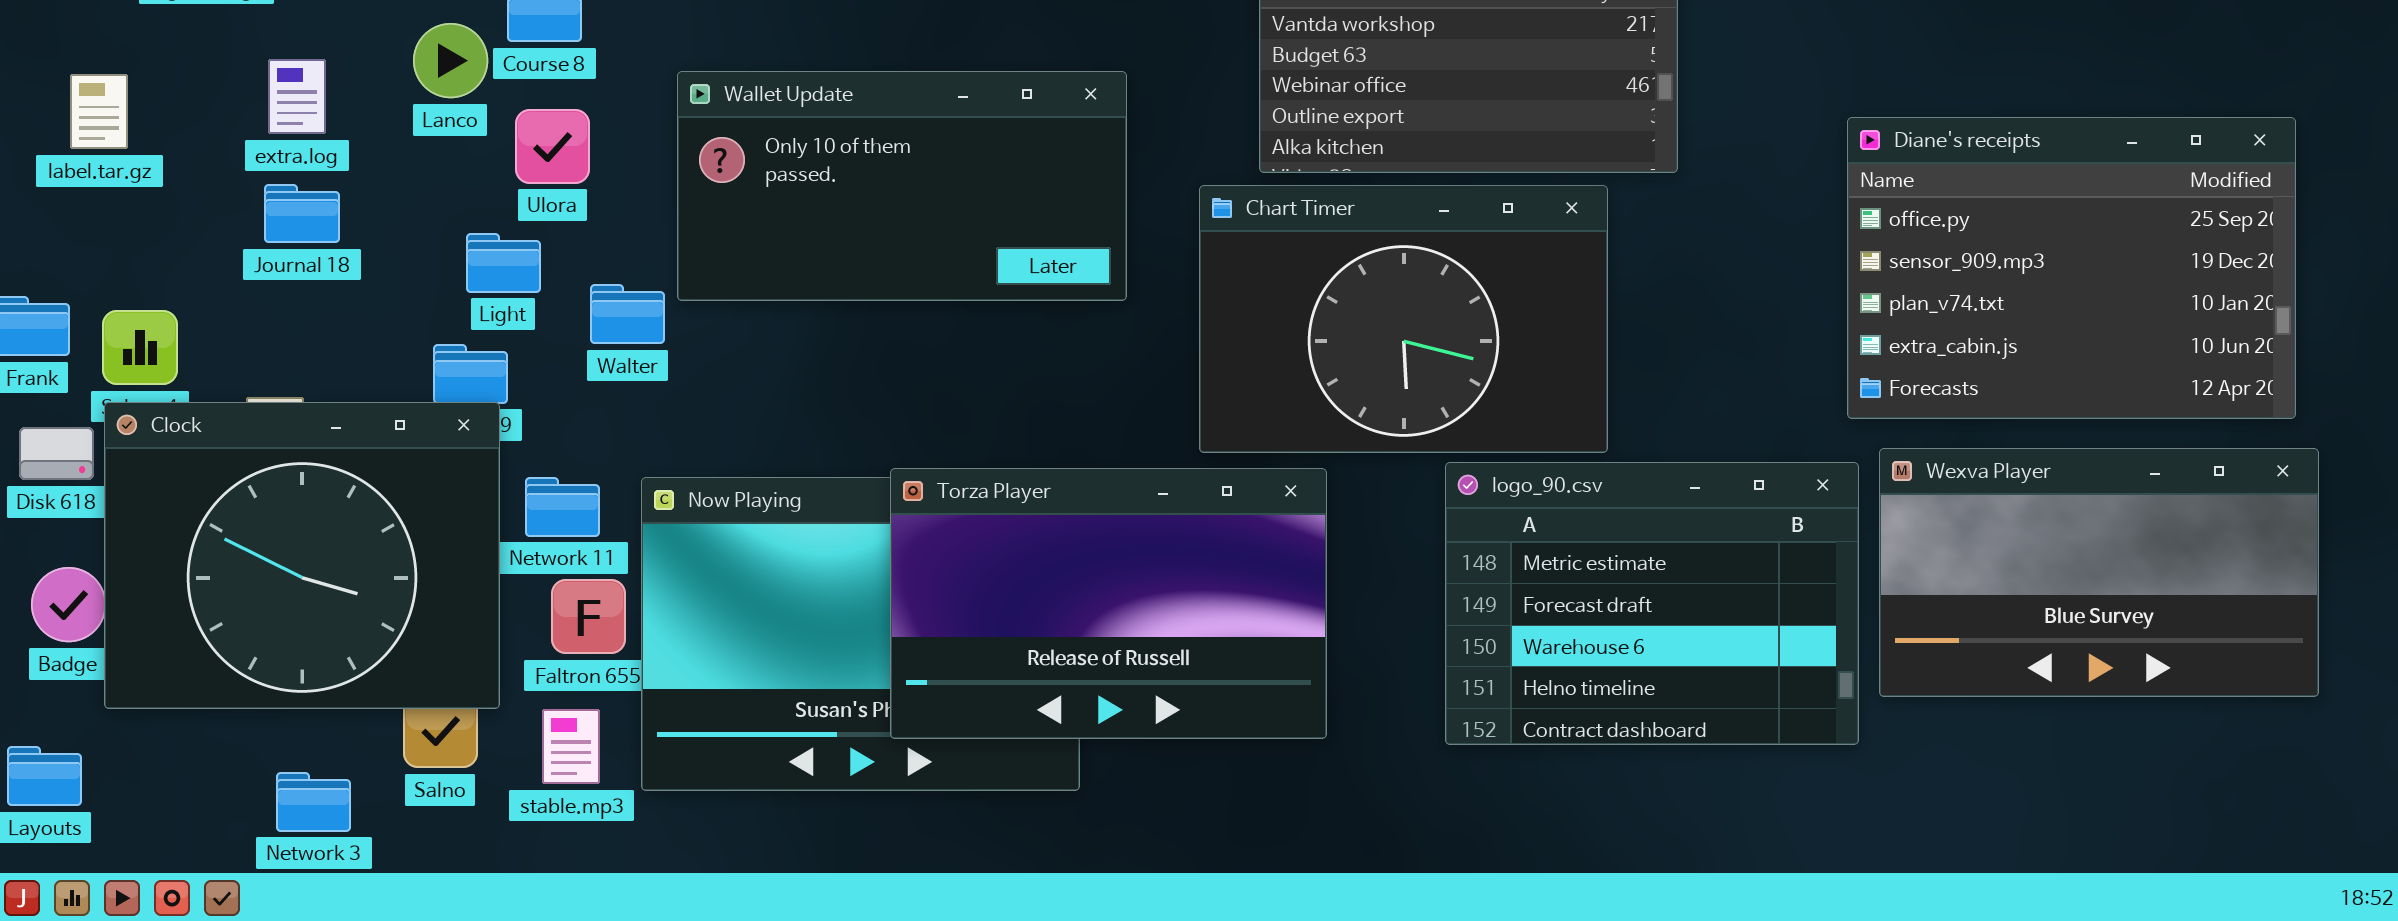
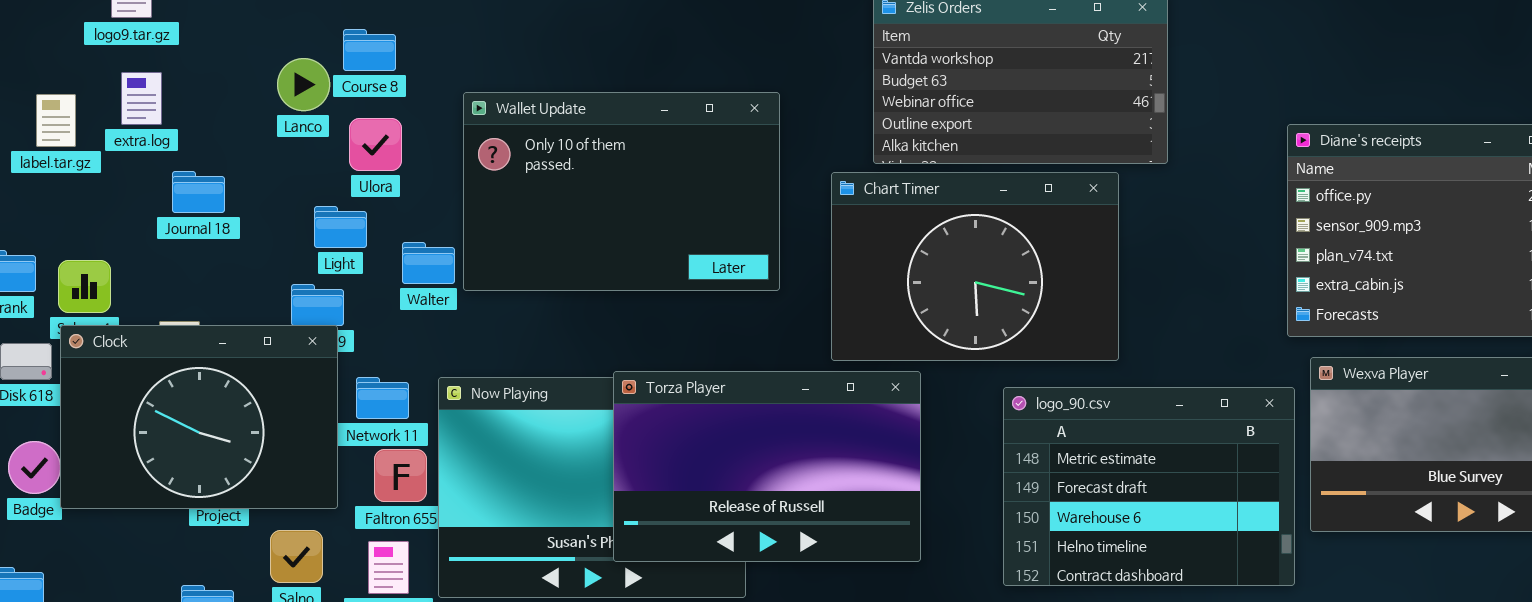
extra.log: [268,59,326,134] -> [121,72,162,125], moved
Wallet Update: [677,71,1127,301] -> [463,92,780,291], resized
Clock: [104,402,500,709] -> [60,325,338,509], resized
logo_90.csv: [1445,462,1859,745] -> [1003,387,1295,586], moved

